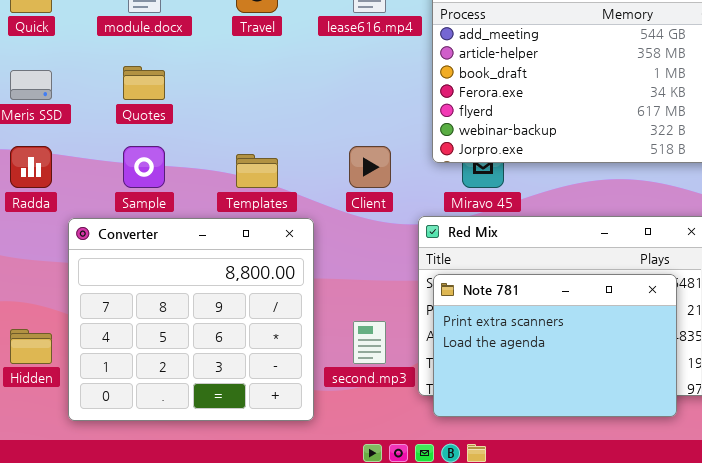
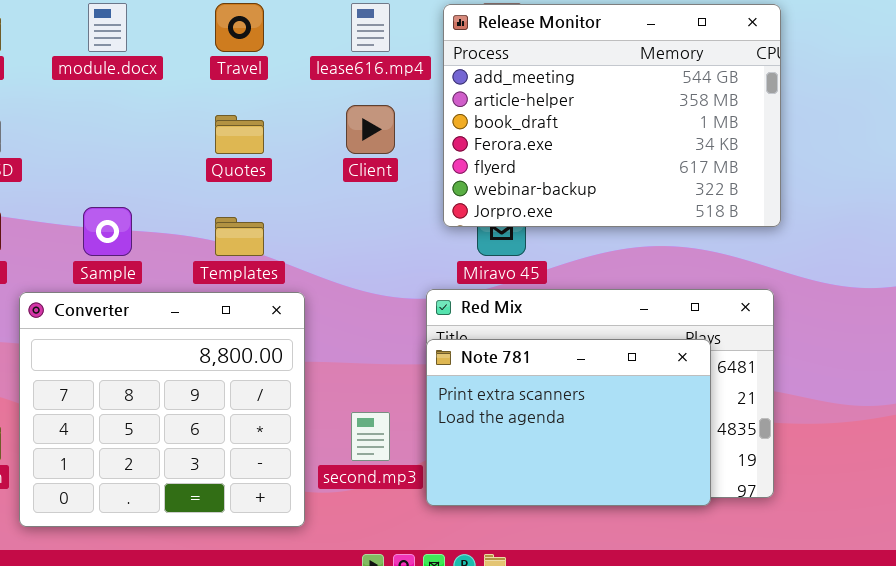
Quotes: [123,66,165,100] -> [215,115,264,154], moved
Client: [349,146,391,188] -> [346,105,395,154], moved
Note 781: [433,274,677,417] -> [426,339,711,506], moved

